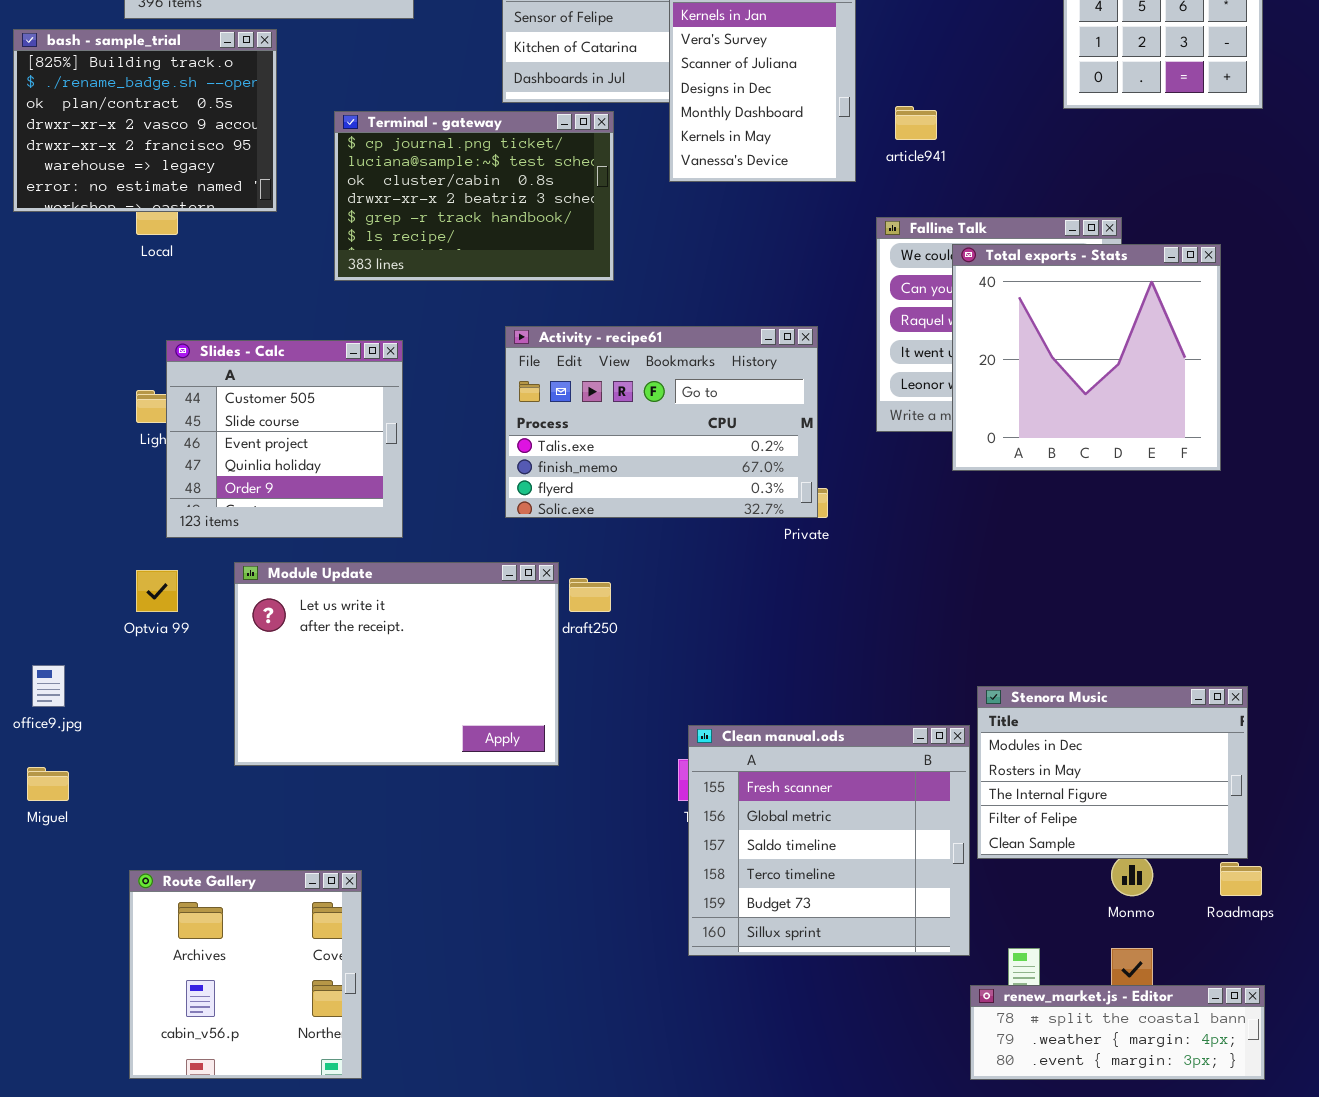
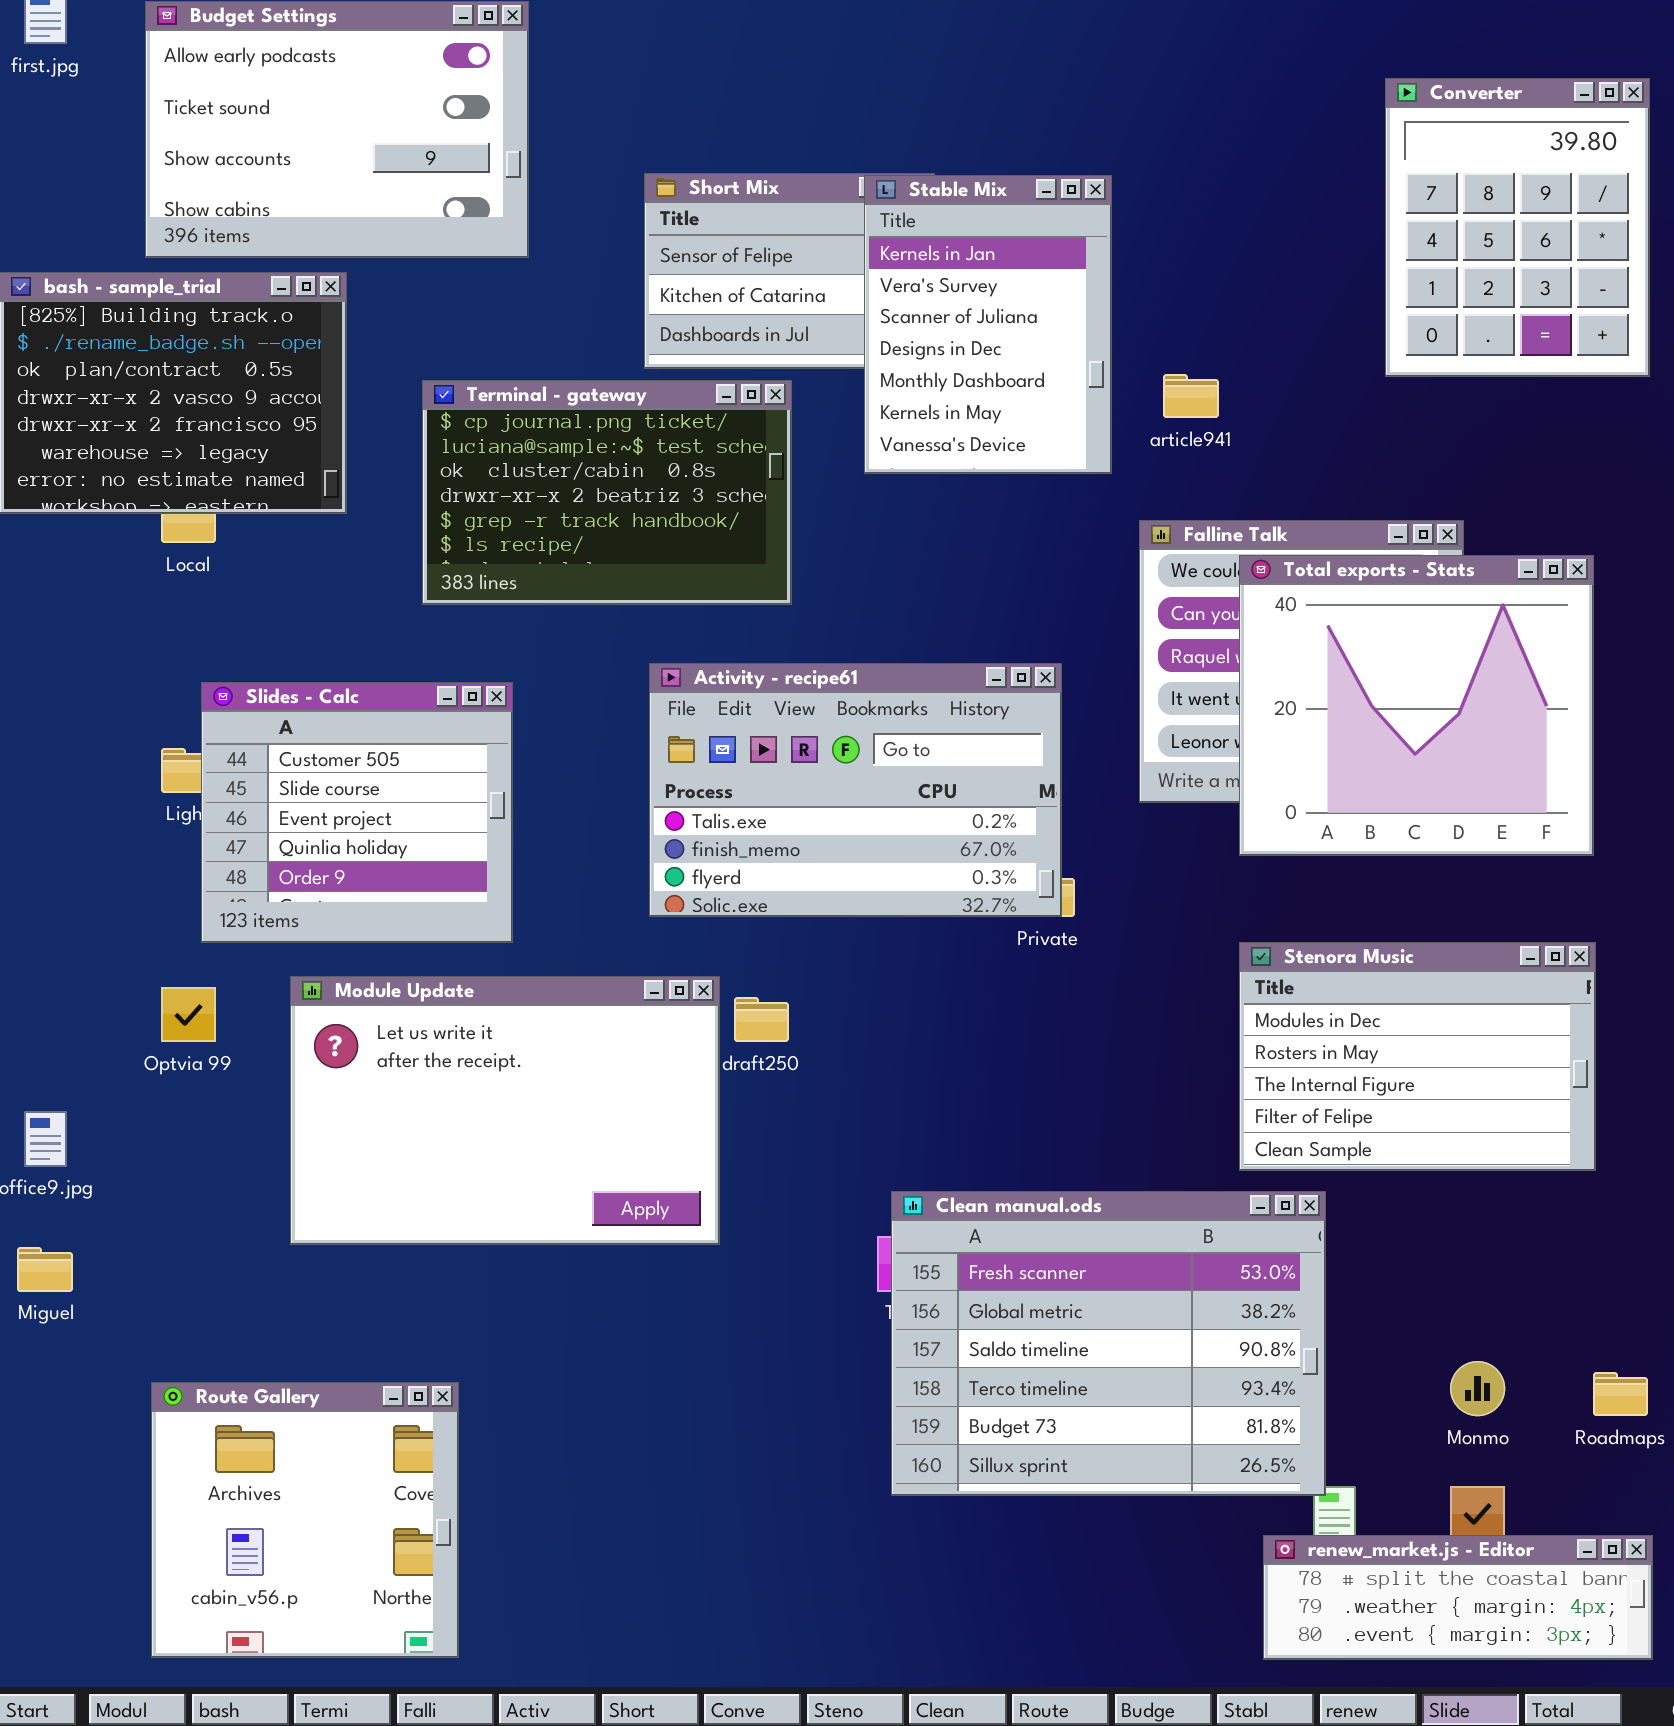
Stenora Music: [977,686,1248,859] -> [1239,942,1596,1171], moved
Clean manual.ods: [688,725,970,956] -> [891,1191,1326,1496], resized

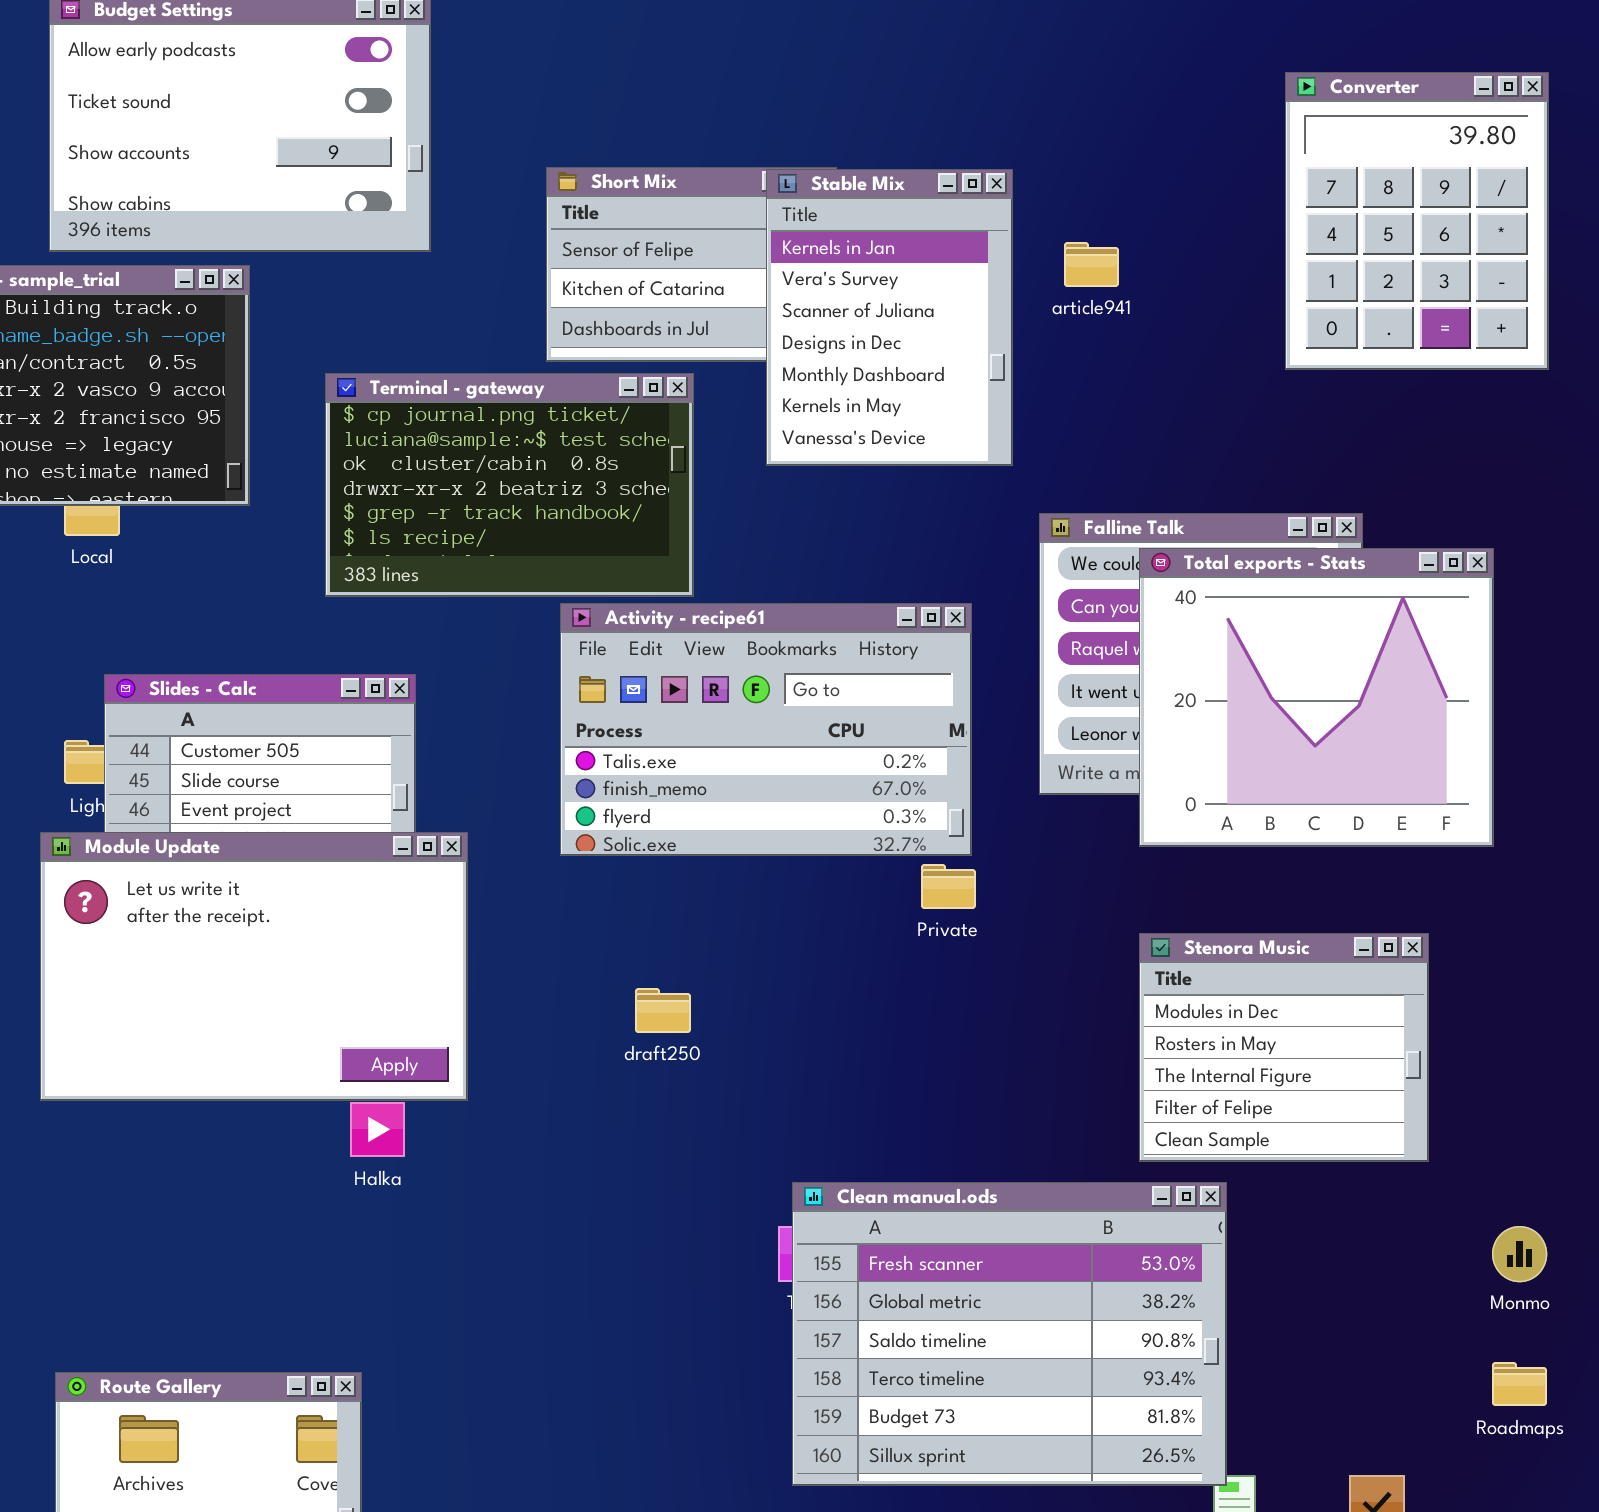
article941: [1163,374,1219,418] -> [1064,242,1119,287], moved
Activity - recipe61: [649,663,1062,917] -> [560,603,972,856], moved
Stenora Music: [1239,942,1596,1171] -> [1139,933,1429,1162], resized
Module Update: [290,976,720,1245] -> [40,832,468,1101], moved
Monmo: [1450,1361,1505,1416] -> [1492,1226,1547,1282], moved

